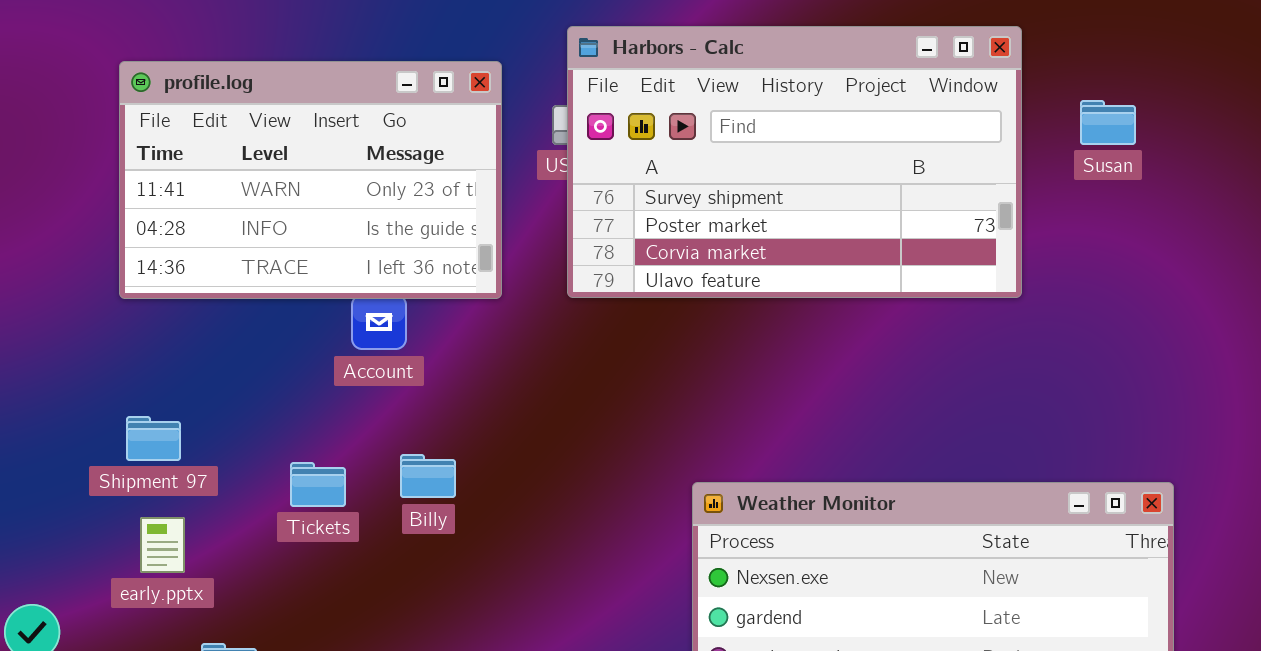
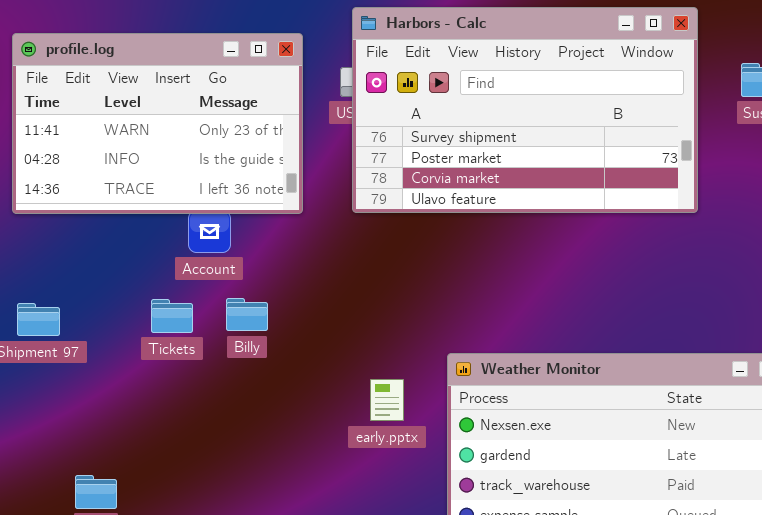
Billy: [400,454,456,498] -> [226,298,268,331], moved
Tickets: [290,462,346,507] -> [151,299,193,333], moved
early.pptx: [140,517,185,573] -> [370,379,404,421], moved

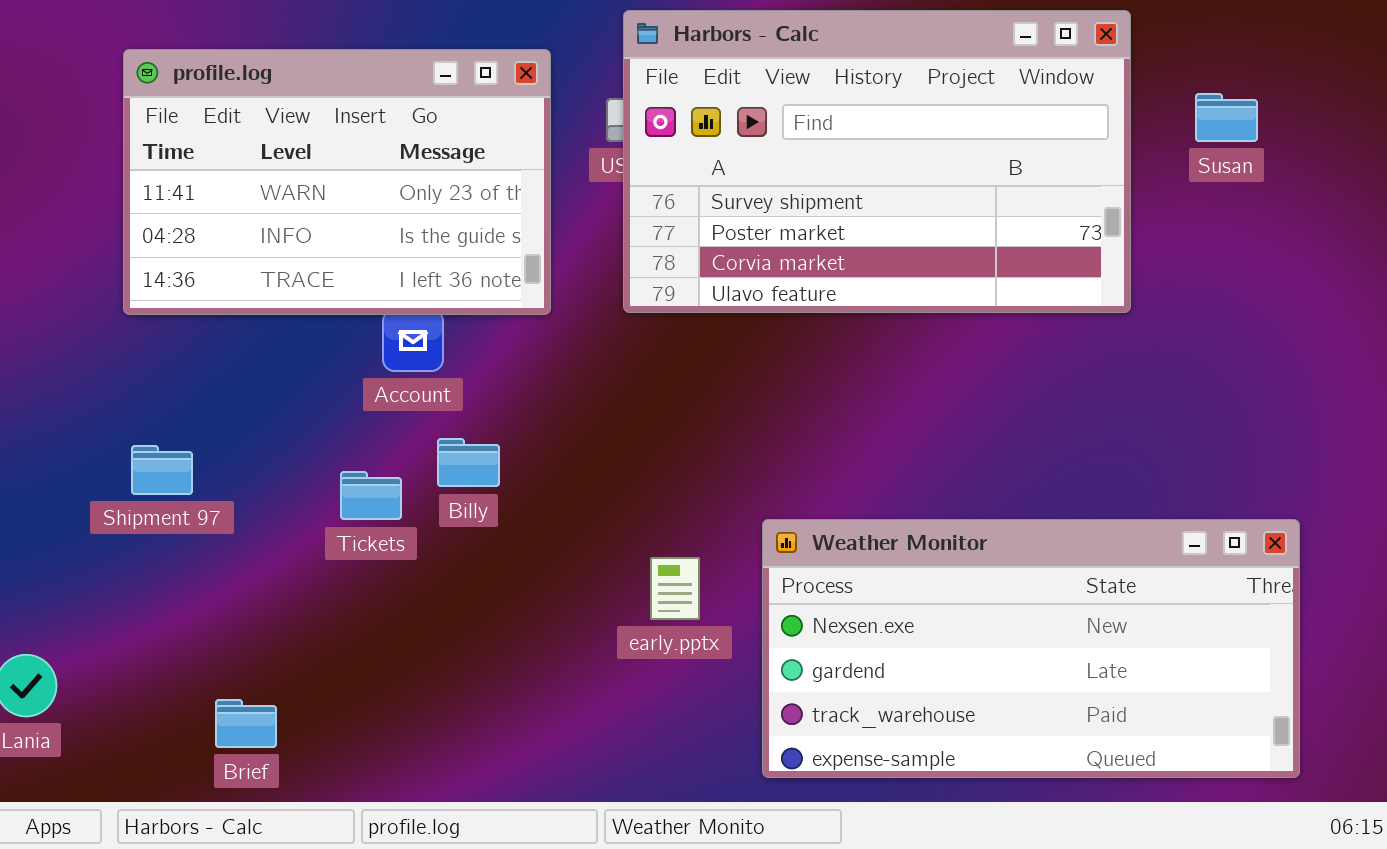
Tickets: [151,299,193,333] -> [340,471,402,520], moved

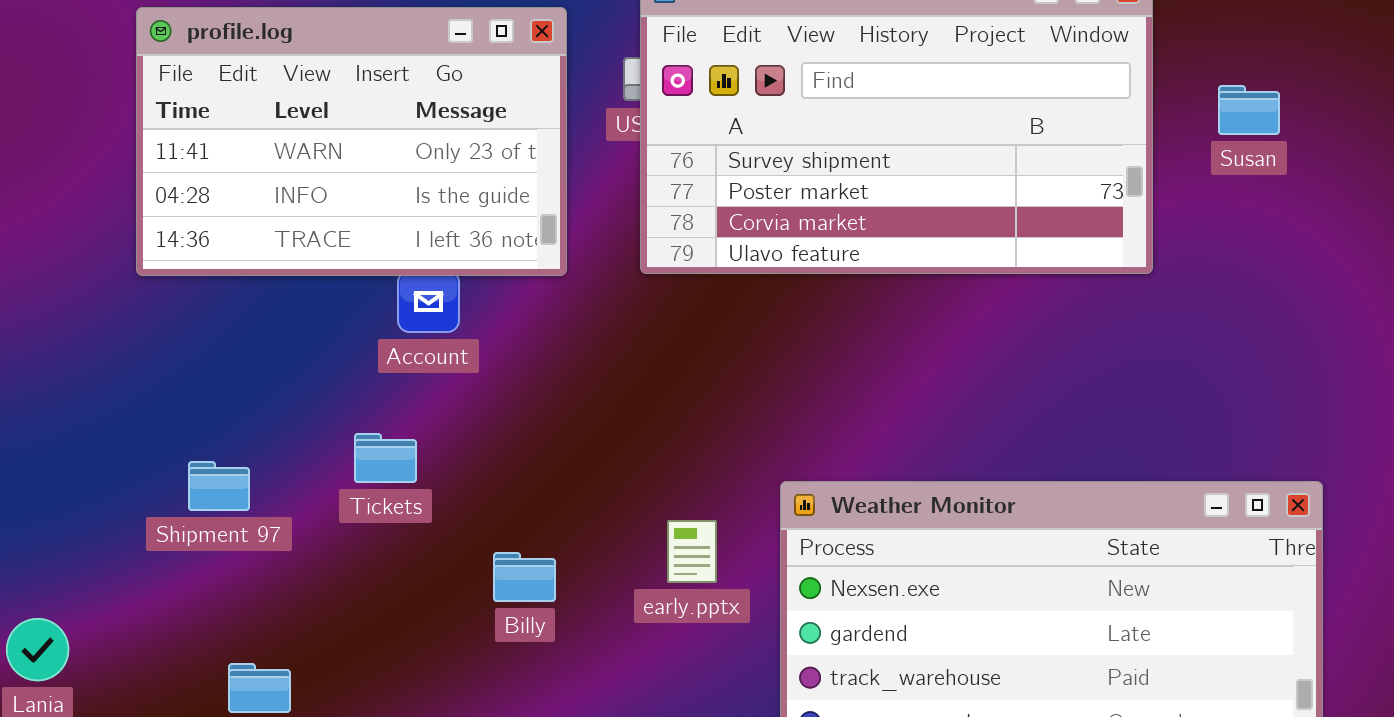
Susan: [1195,93,1258,142] -> [1218,85,1280,135], moved
Billy: [437,438,500,487] -> [493,552,556,602], moved
Shipment 97: [131,445,193,495] -> [188,461,250,511], moved

